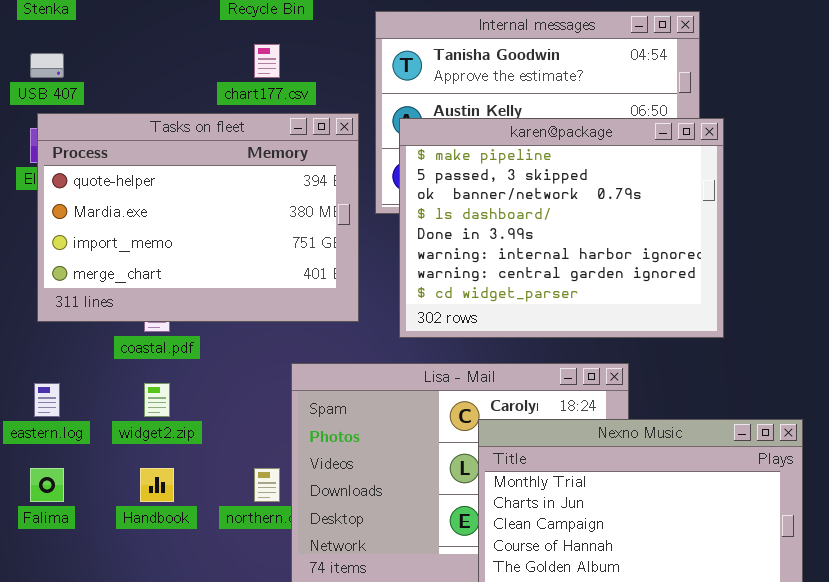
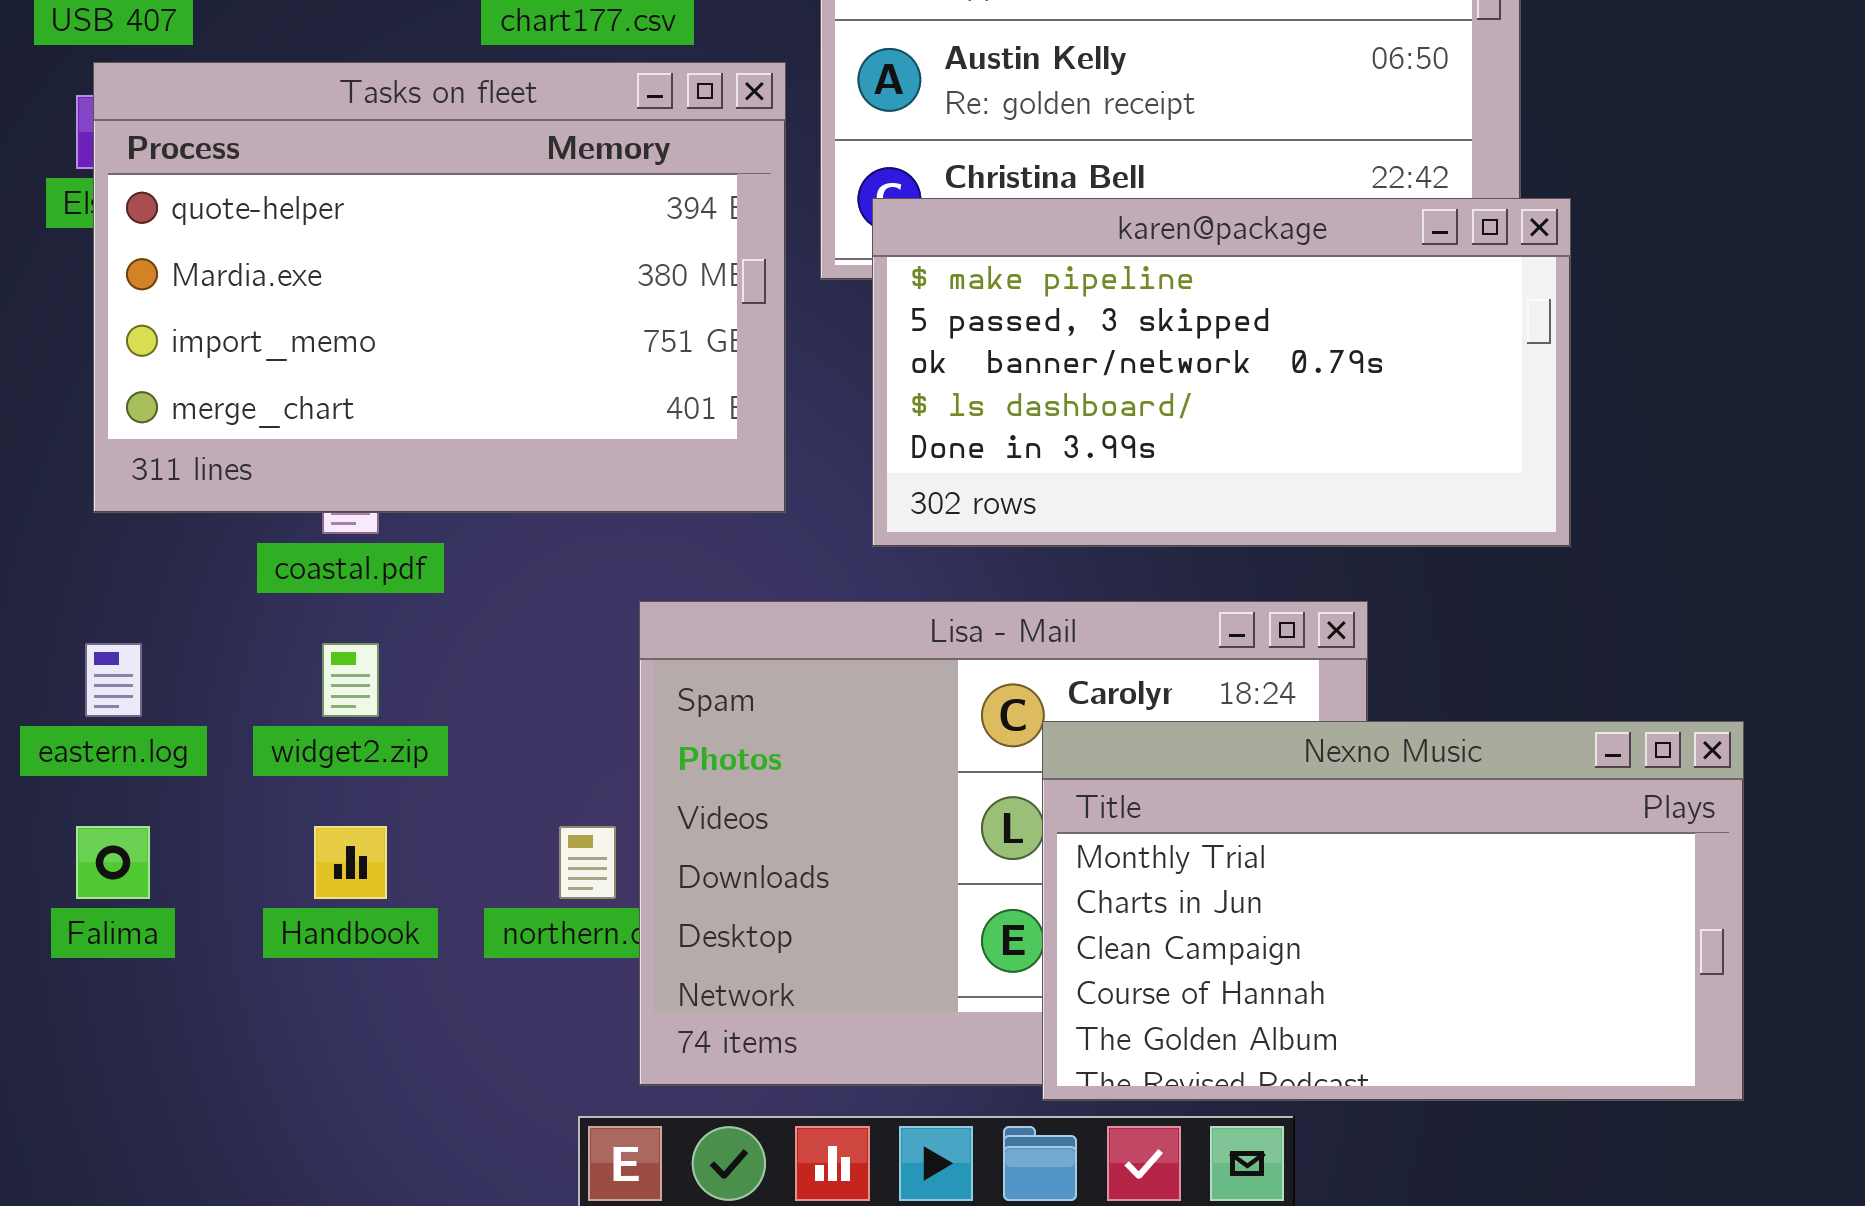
karen@package: [399,118,724,338] -> [872,198,1571,547], resized

